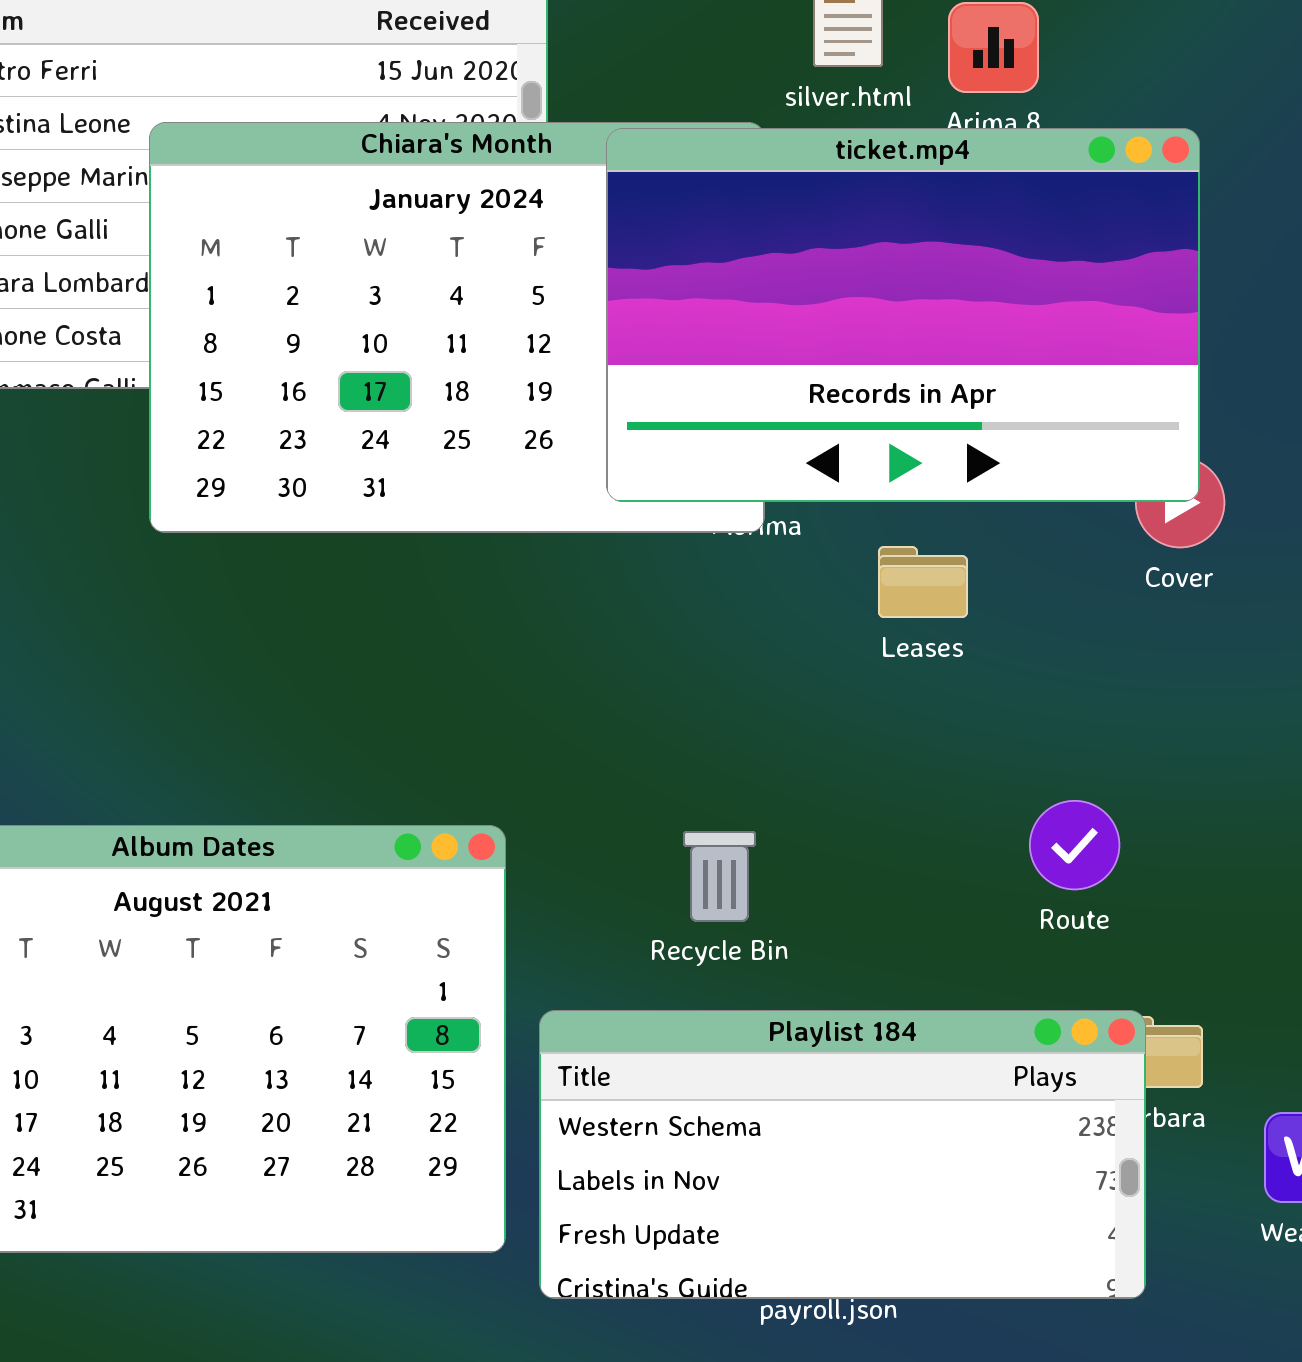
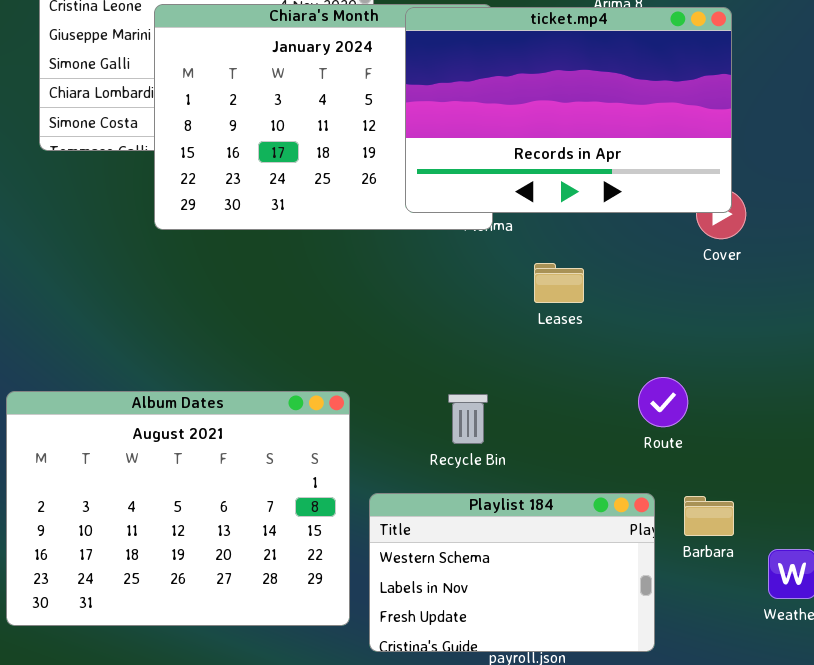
Leases: [878,546,968,618] -> [534,263,584,303], moved
Playlist 184: [539,1010,1146,1299] -> [369,493,655,652], resized

